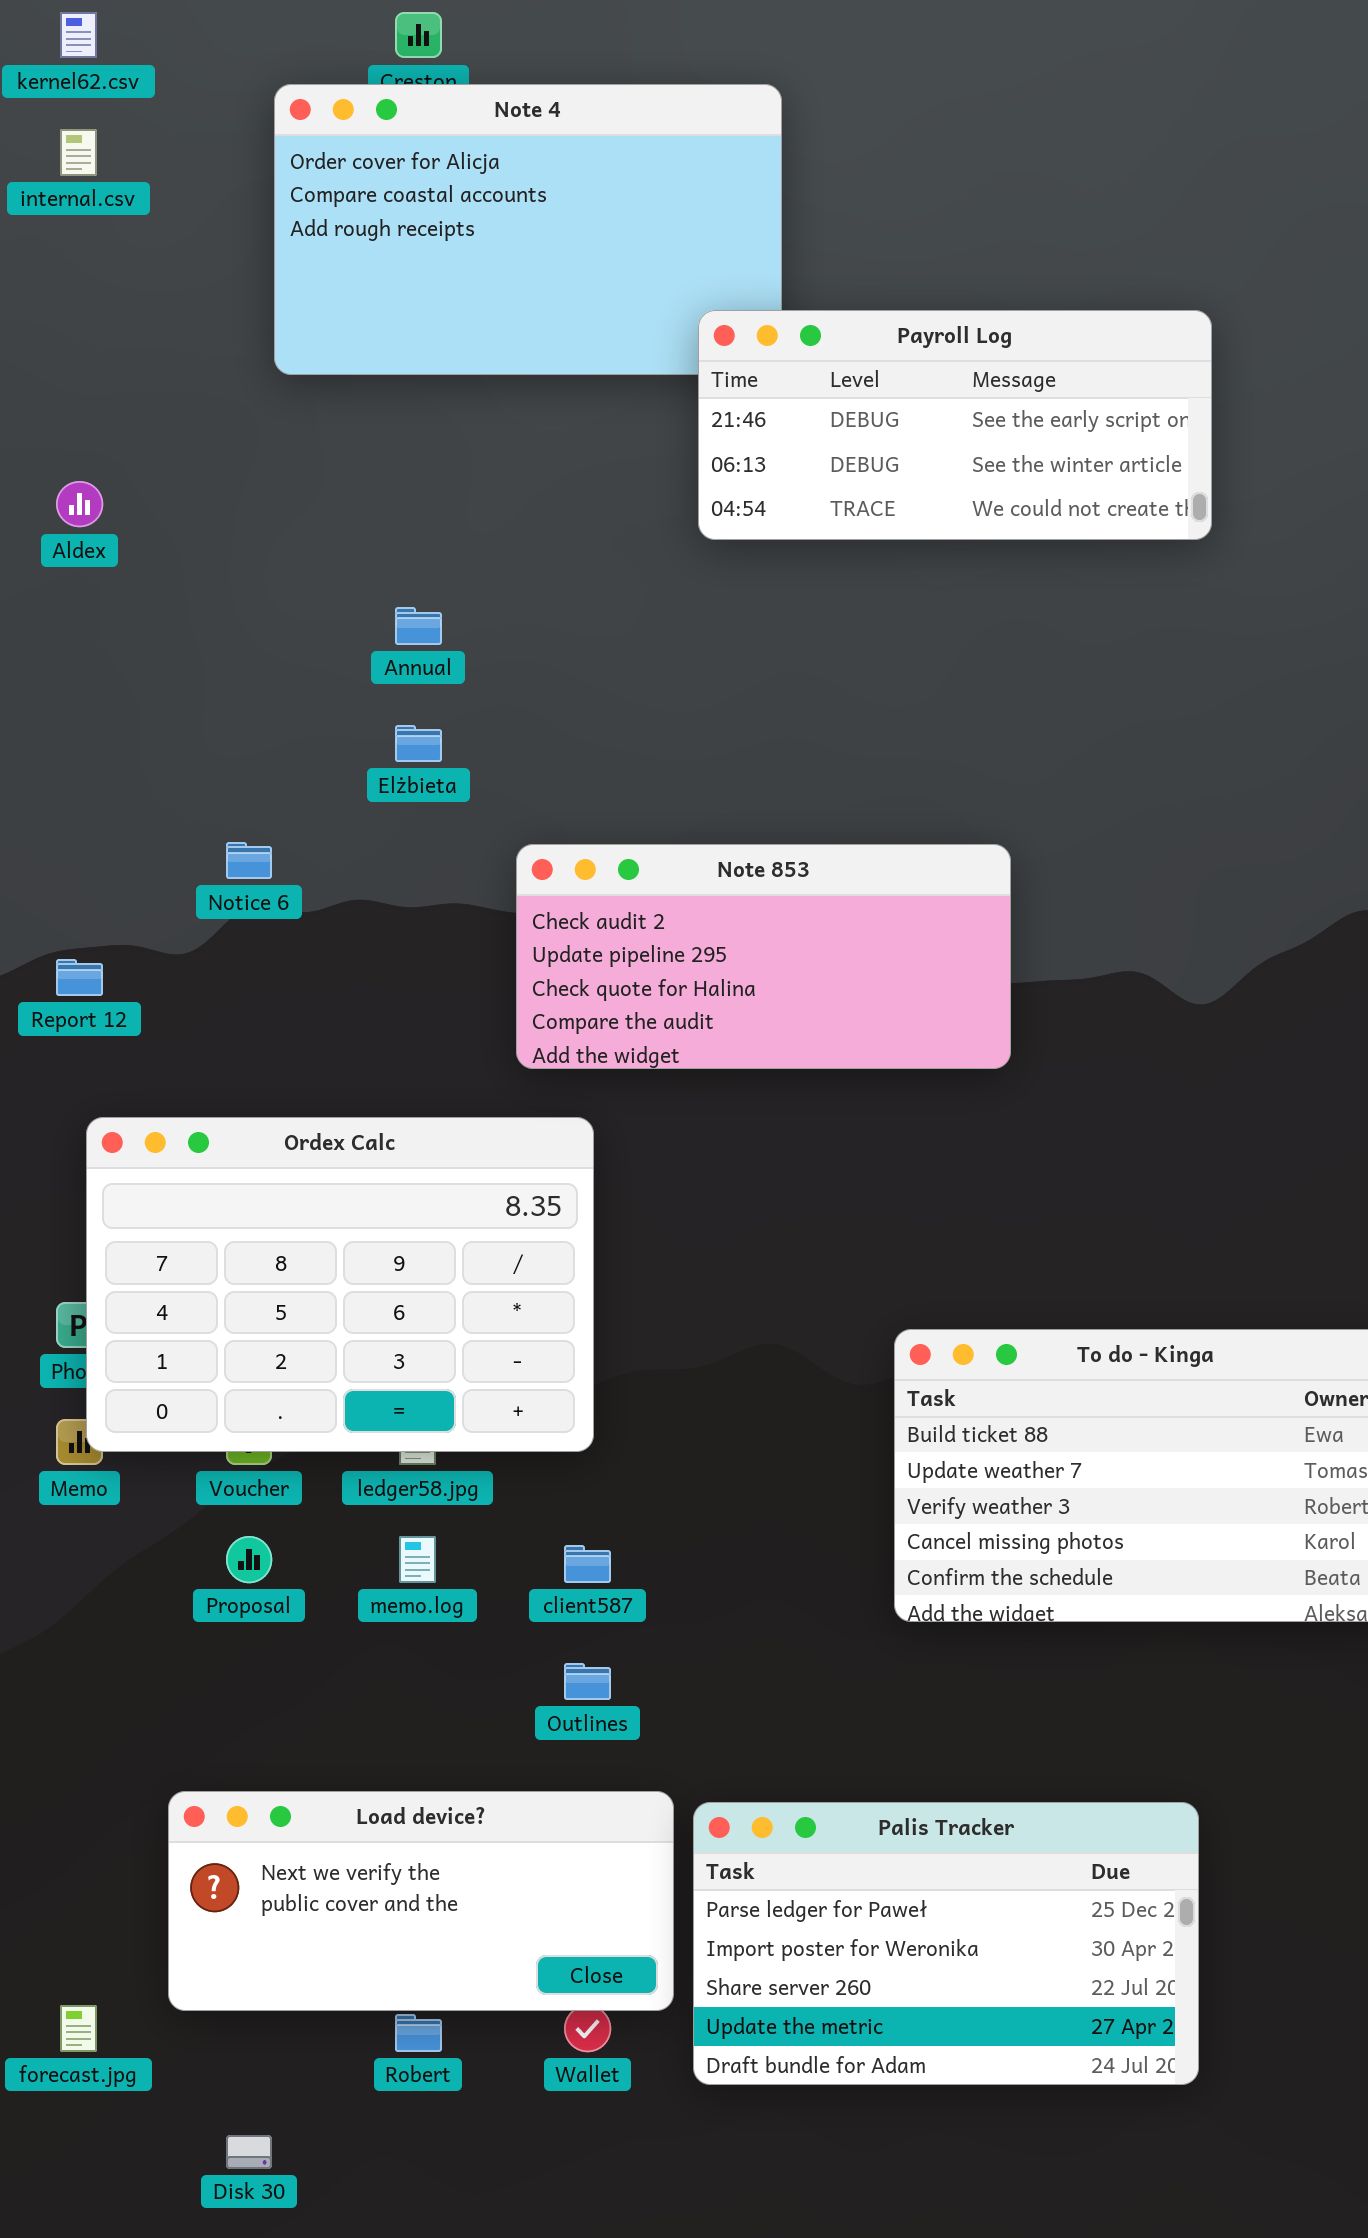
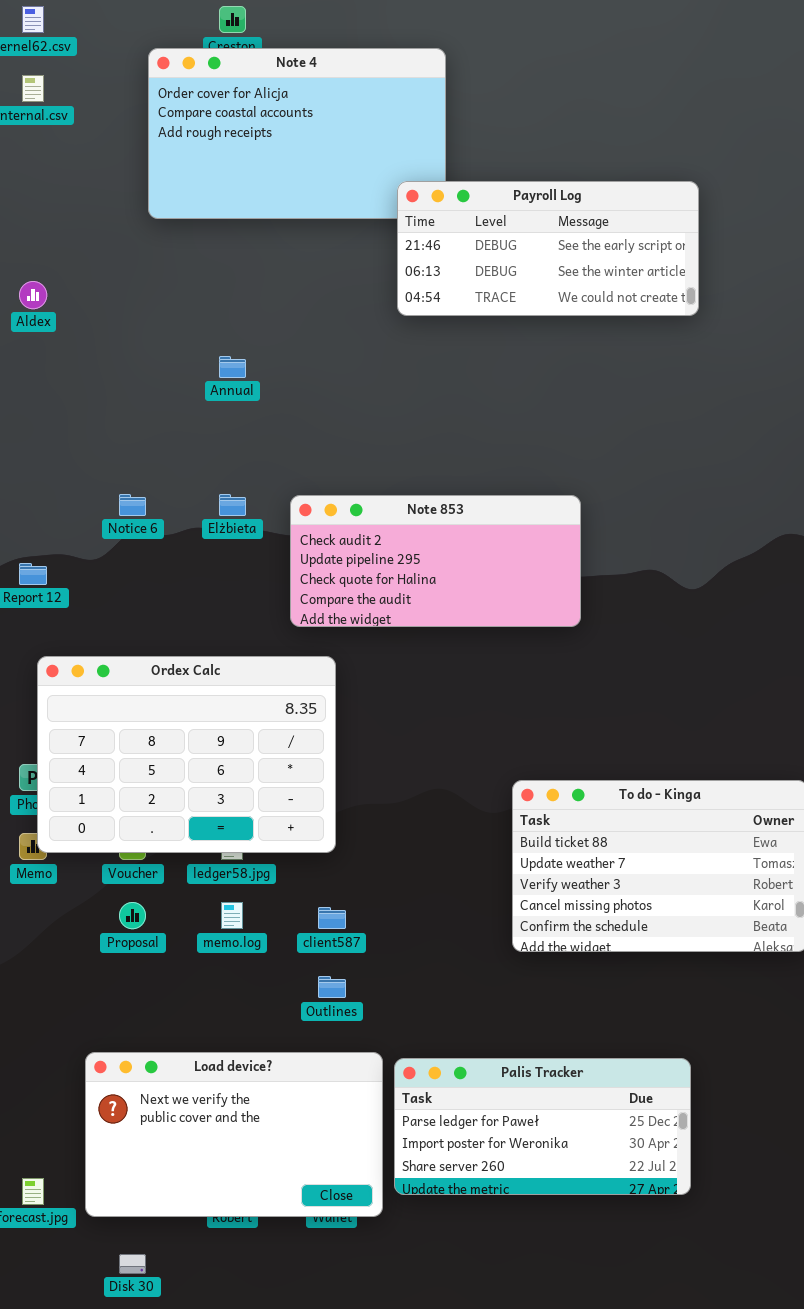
Elżbieta: [395,725,442,762] -> [219,494,246,516], moved
Load device?: [168,1791,674,2011] -> [85,1052,383,1217], resized
Palis Tracker: [693,1802,1199,2085] -> [394,1058,691,1195], resized

